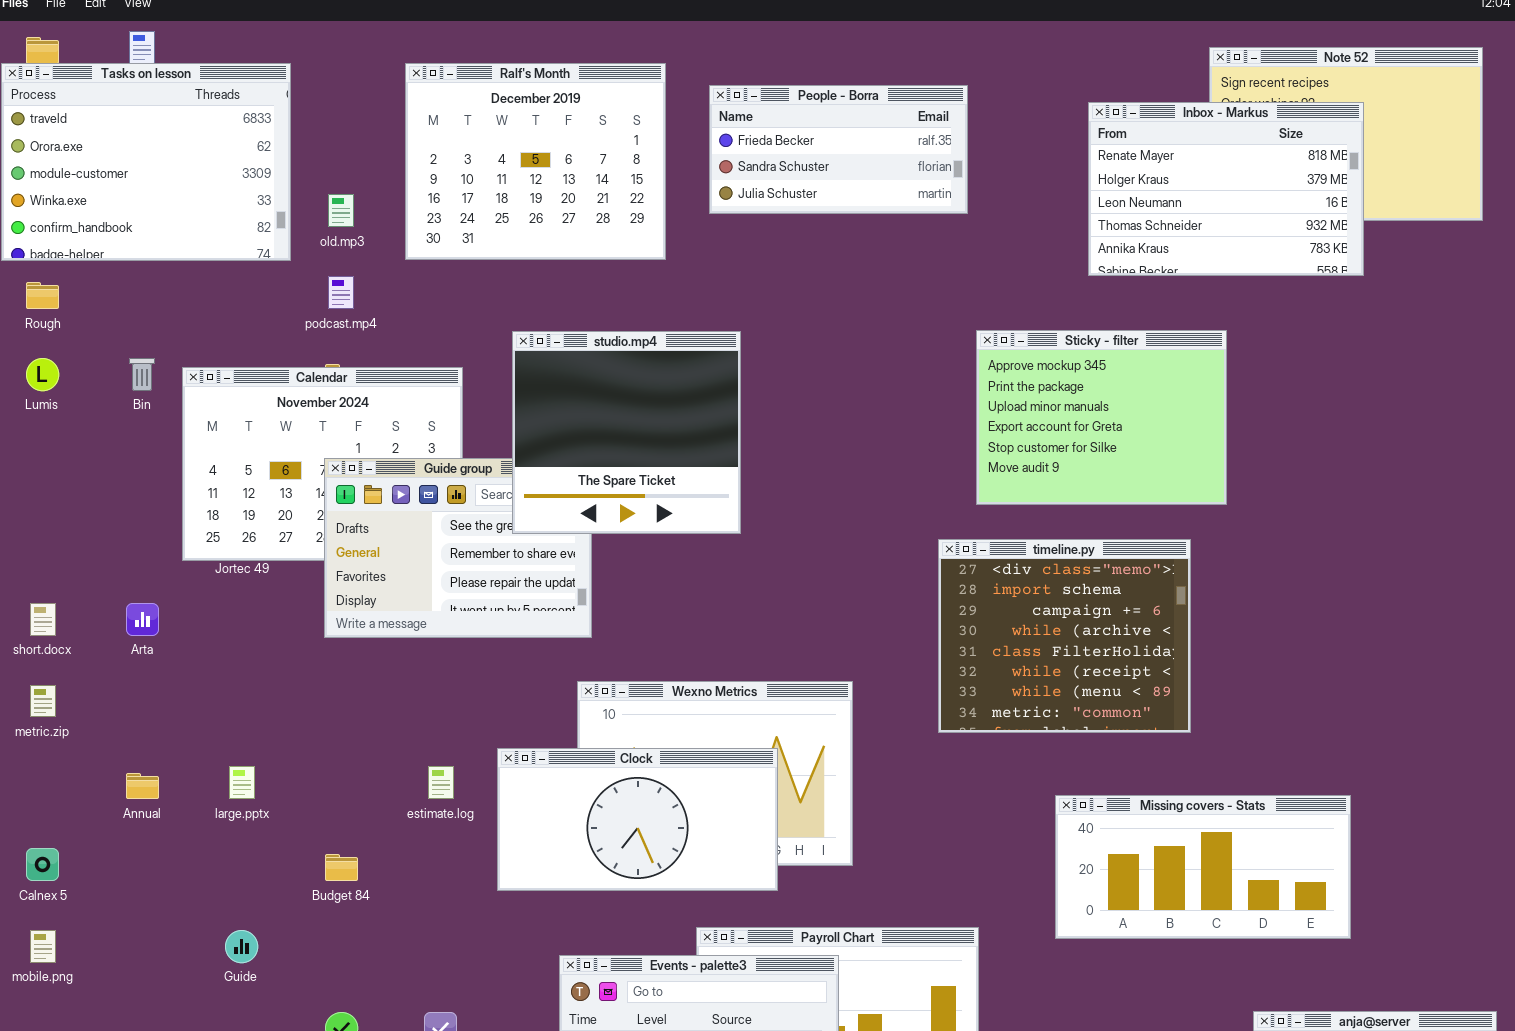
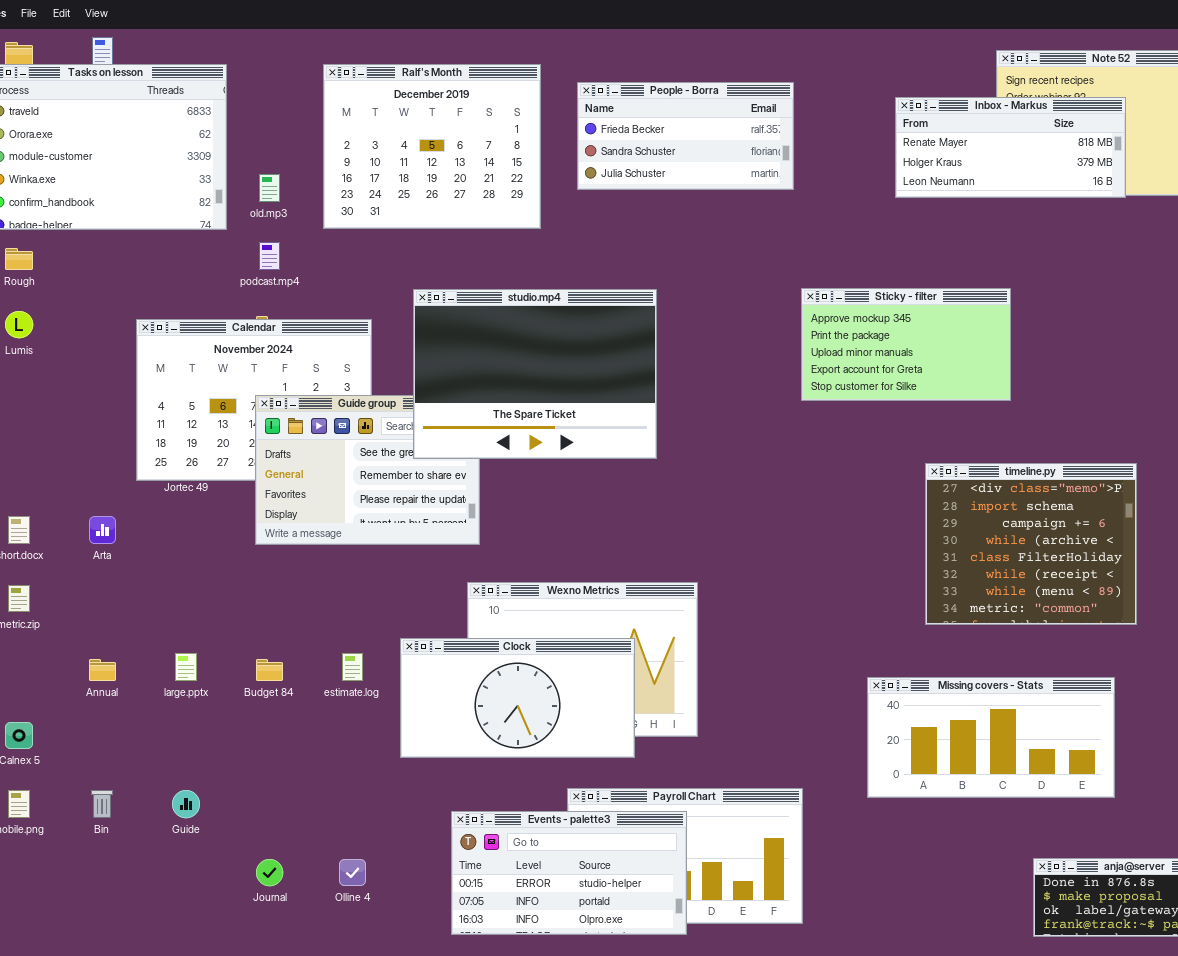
Inbox - Markus: [1088,102,1364,276] -> [895,97,1126,198], resized
Sticky - filter: [976,330,1227,505] -> [801,288,1011,401], resized
studio.mp4: [512,331,741,534] -> [413,289,657,459], resized
Bin: [129,358,155,391] -> [91,790,113,818], moved
timeline.py: [938,539,1191,733] -> [925,463,1137,625], moved
Budget 84: [325,854,358,881] -> [256,659,283,681], moved

